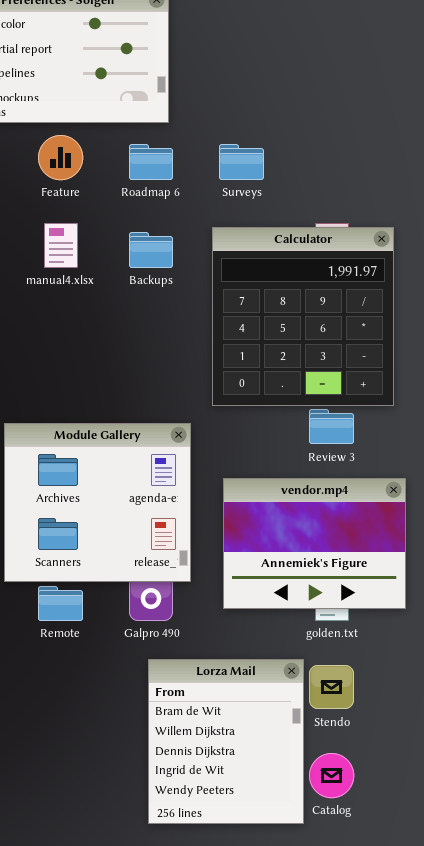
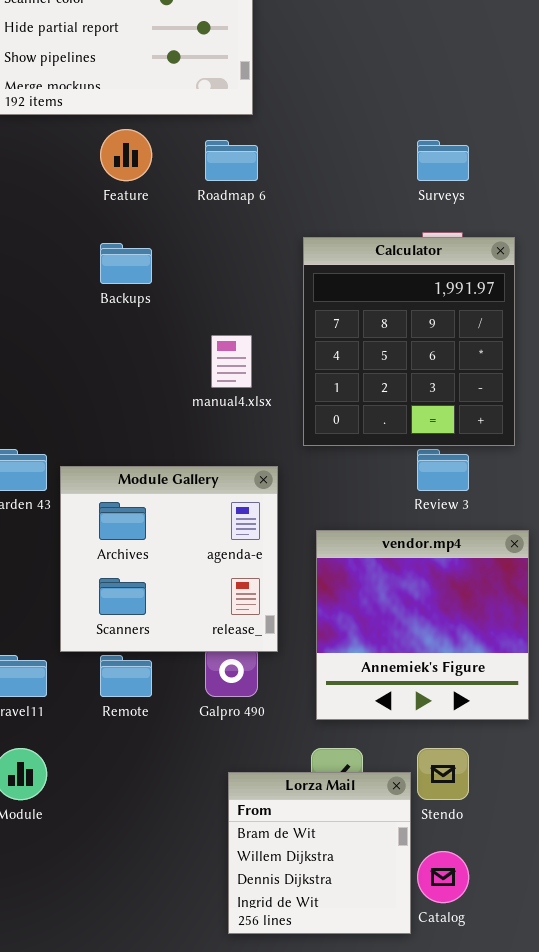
Surveys: [219,144,264,180] -> [417,140,469,181], moved
manual4.xlsx: [44,223,78,268] -> [211,335,252,388], moved
Backups: [129,232,173,268] -> [100,243,152,284], moved
vendor.mp4: [223,478,406,609] -> [316,530,529,720], resized
Lorza Mail: [148,659,304,824] -> [228,772,411,934], resized

